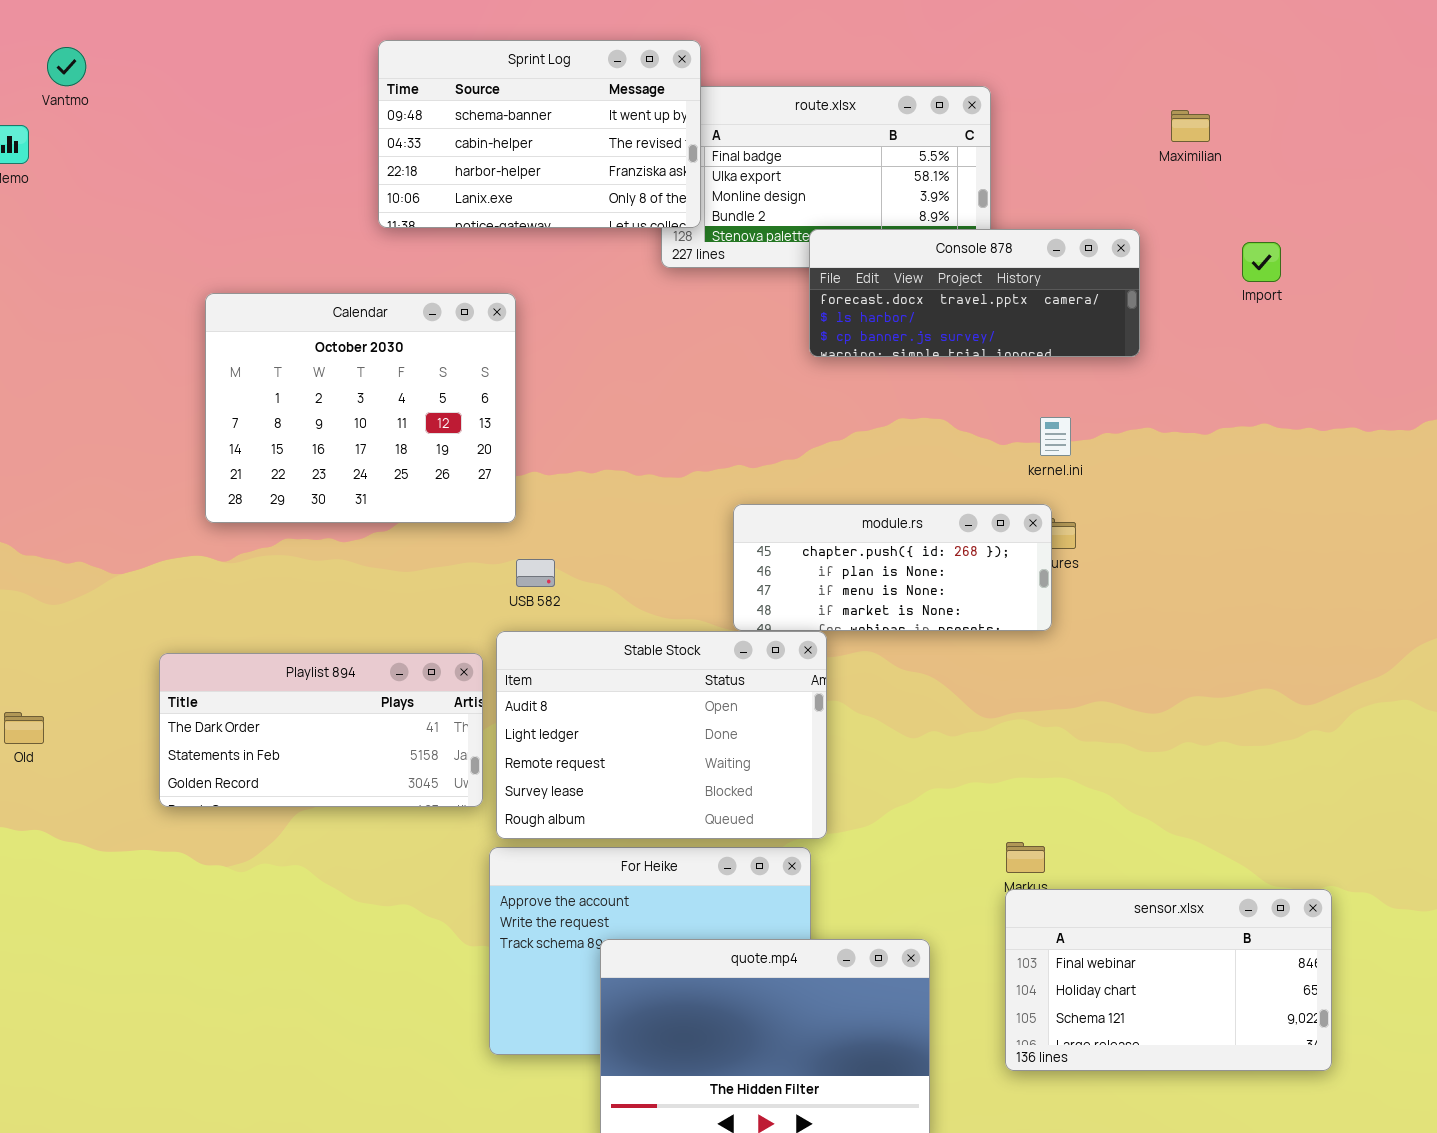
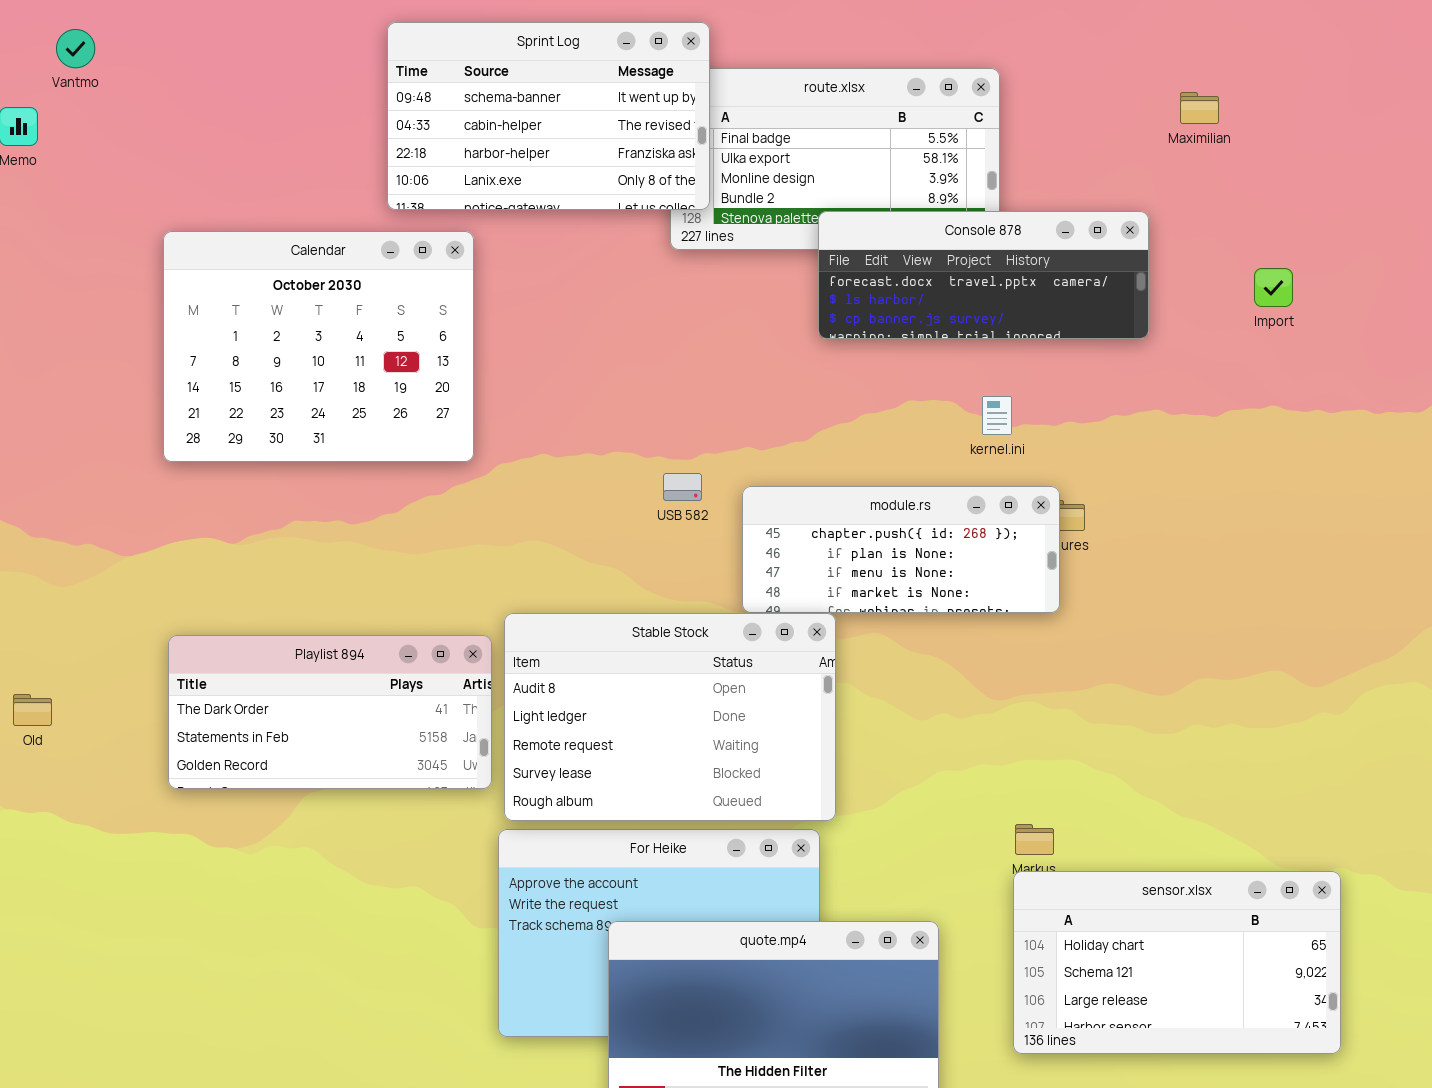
Import: [1242,242,1281,282] -> [1254,268,1293,307], moved
Calendar: [205,293,516,523] -> [163,231,474,462], moved
kernel.ini: [1040,417,1071,456] -> [982,396,1012,435], moved
USB 582: [516,559,555,587] -> [663,473,702,501], moved
sensor.xlsx: [1005,889,1332,1071] -> [1013,871,1341,1054], scrolled down 1 row

